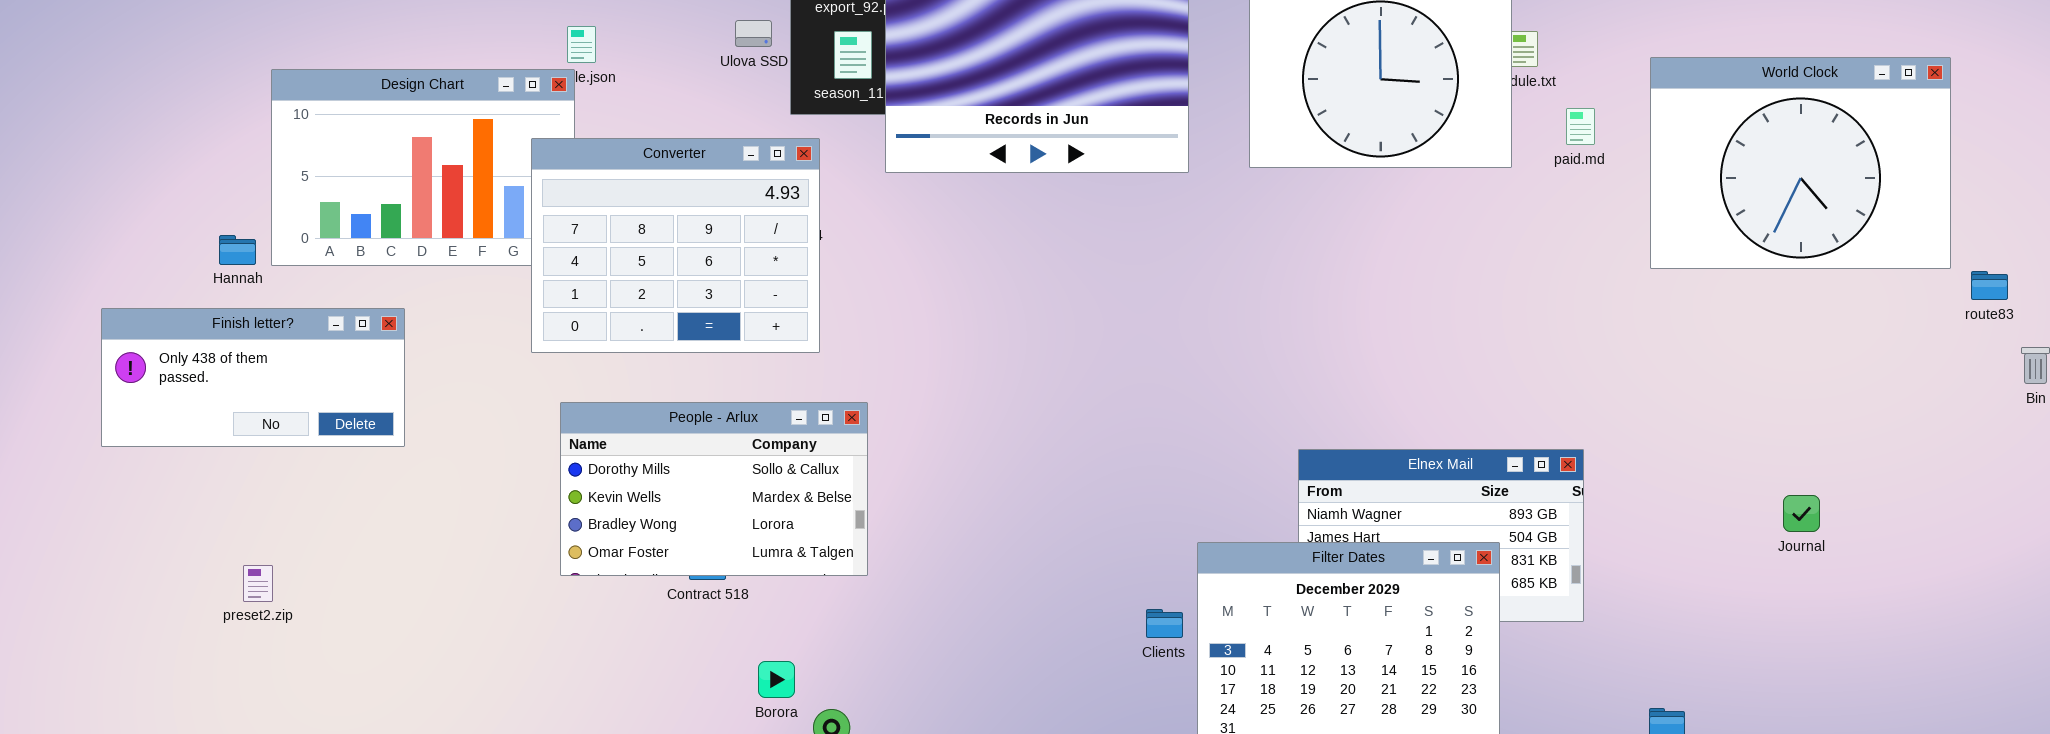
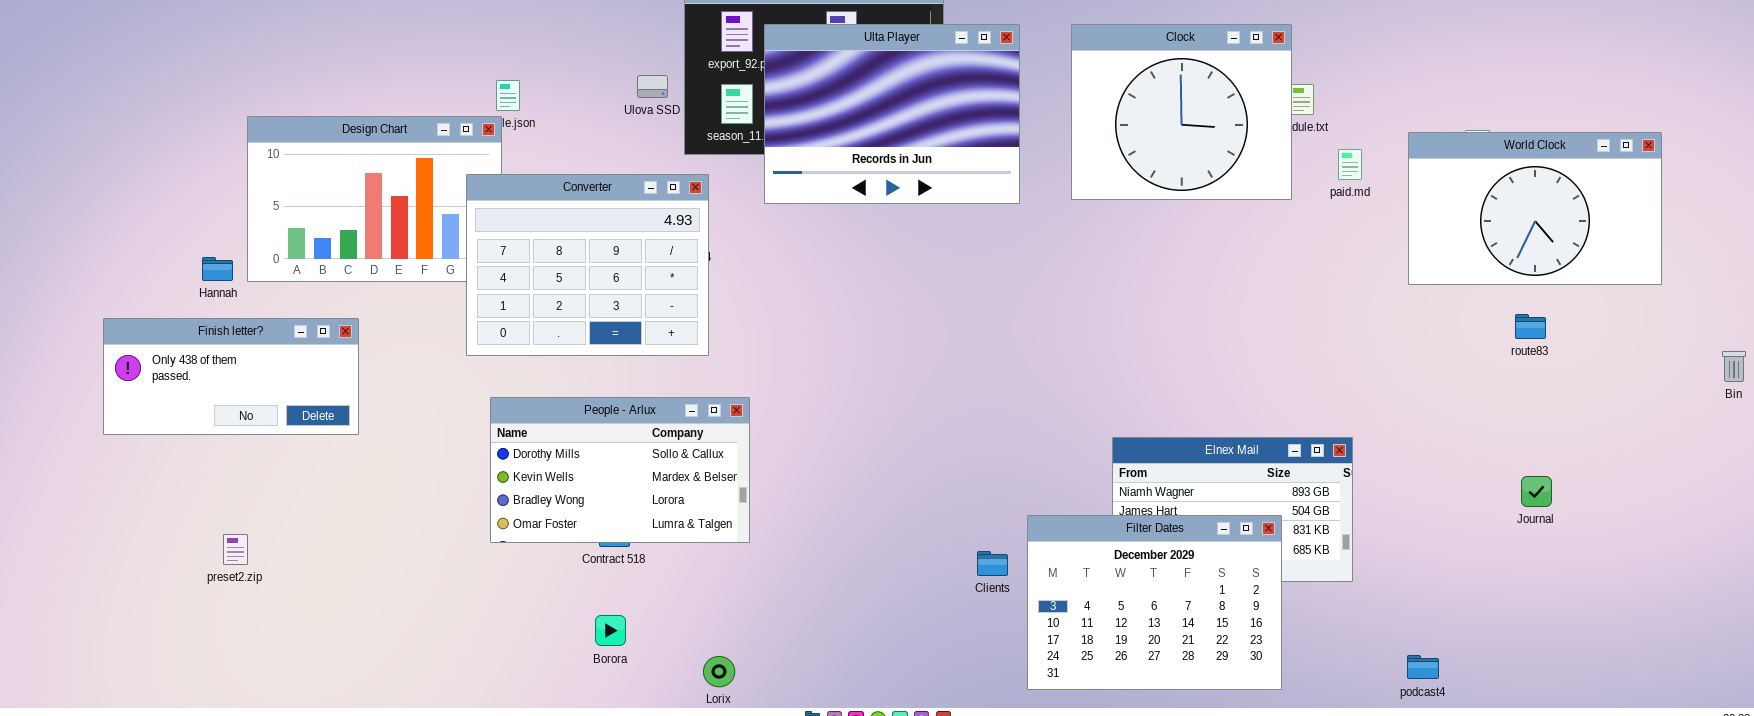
World Clock: [1650,57,1951,269] -> [1408,132,1662,285], resized
route83: [1971,271,2008,300] -> [1515,314,1546,339], moved
Clients: [1146,609,1183,638] -> [977,551,1008,576], moved
Borora: [758,661,795,698] -> [595,615,626,646], moved

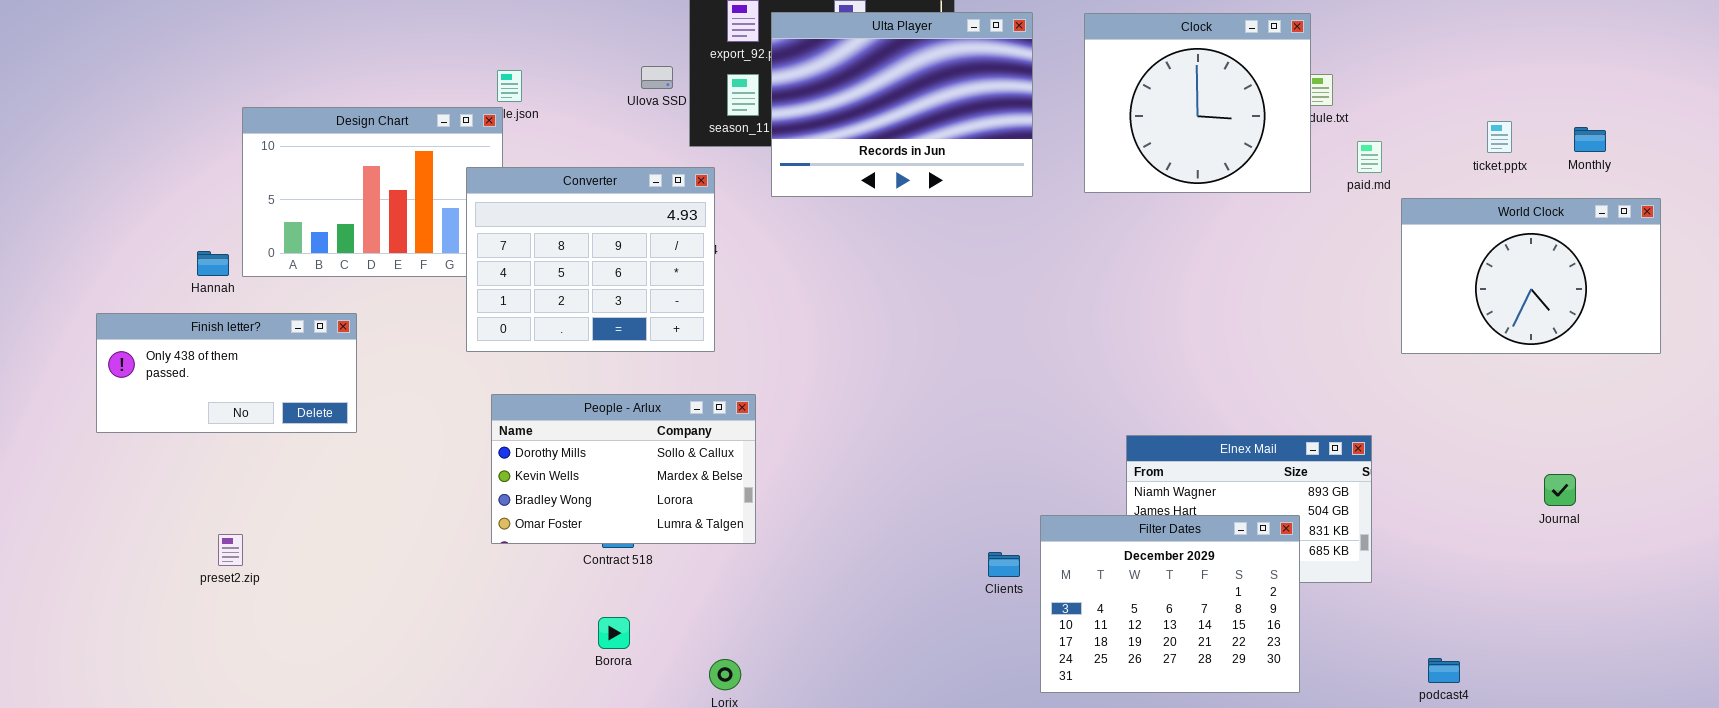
World Clock: [1408,132,1662,285] -> [1401,198,1661,354], moved

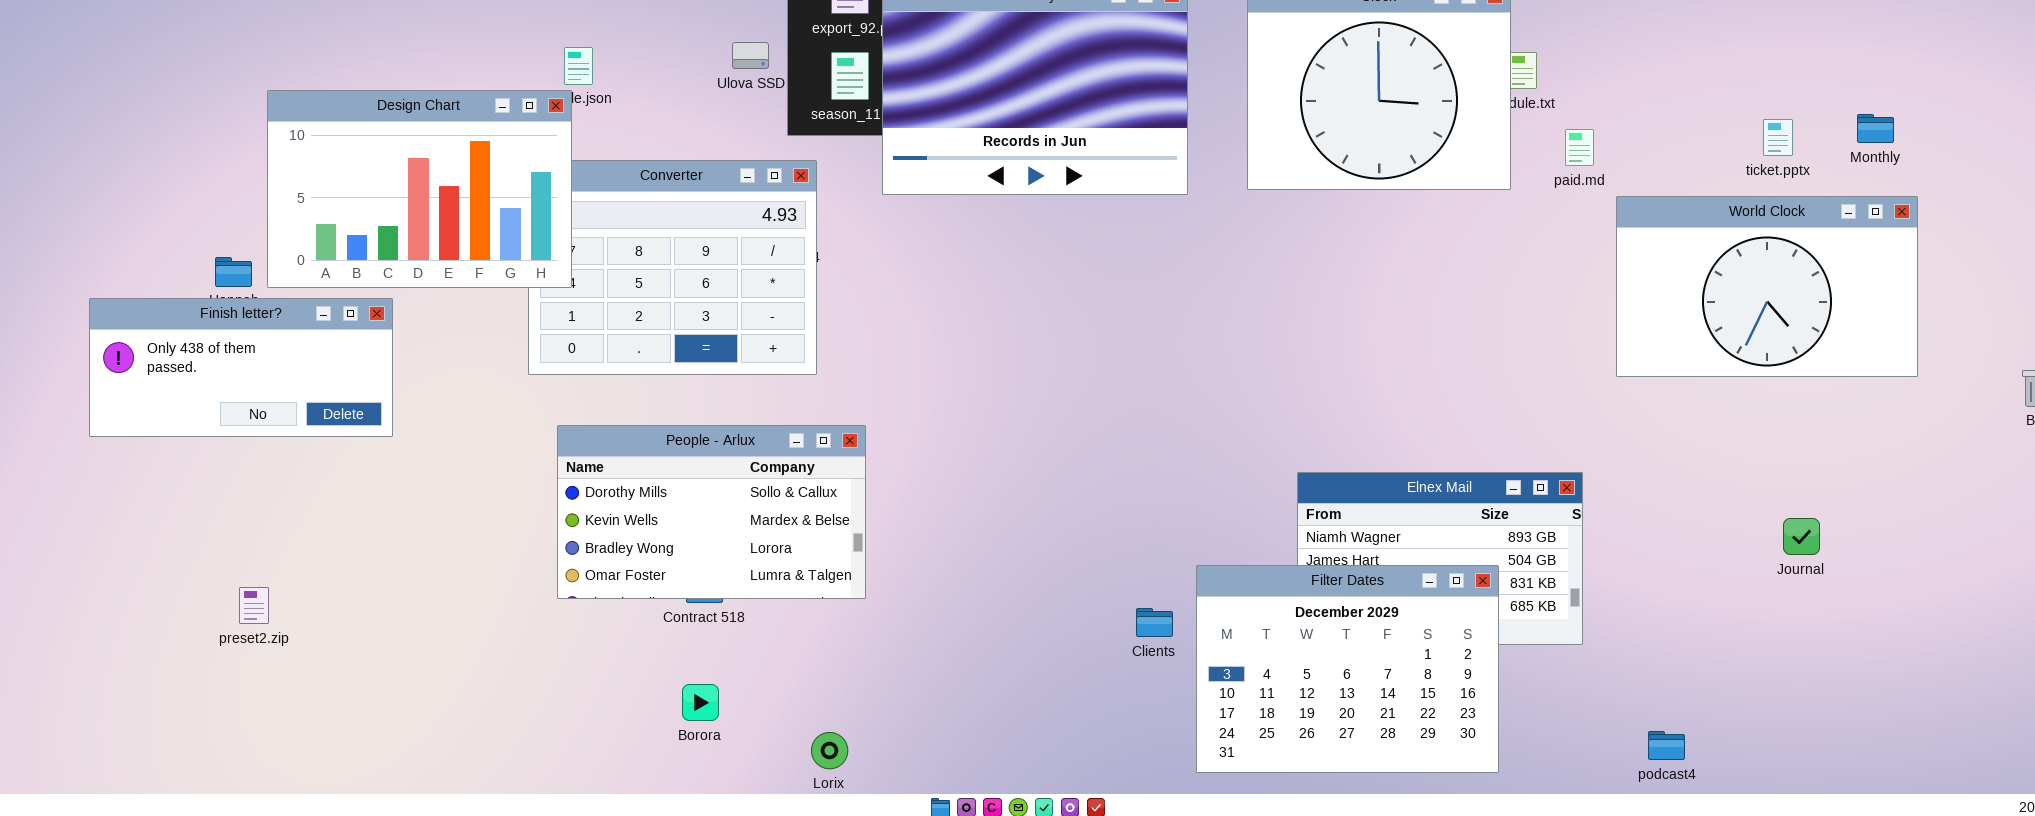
Design Chart: [242,107,503,277] -> [267,90,572,288], raised
ticket.pptx: [1487,121,1512,153] -> [1763,119,1793,156], moved
Monthly: [1574,127,1606,152] -> [1857,114,1894,143], moved
Finish letter?: [96,313,357,433] -> [89,298,393,437], moved

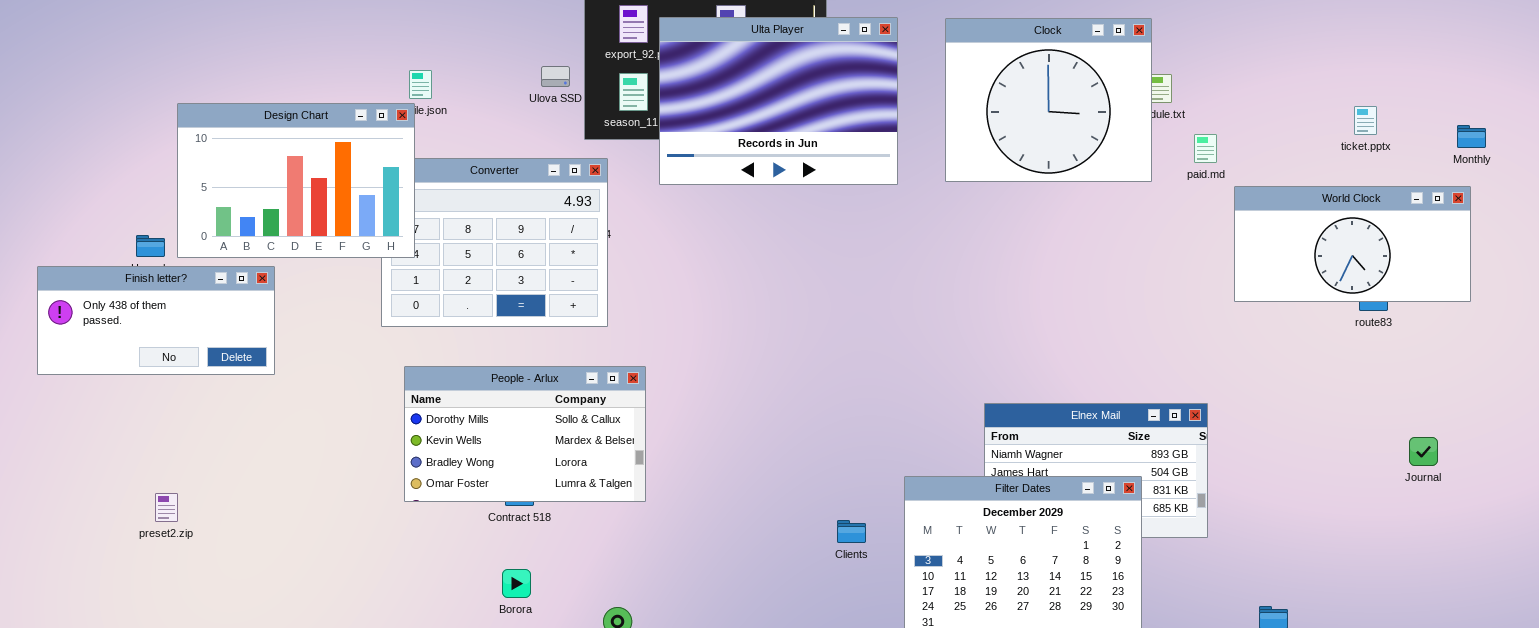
Monthly: [1857,114,1894,143] -> [1457,125,1486,148], moved
ticket.pptx: [1763,119,1793,156] -> [1354,106,1377,135], moved
World Clock: [1616,196,1918,377] -> [1234,186,1471,302], resized
Journal: [1783,518,1820,555] -> [1409,437,1438,466], moved
Clients: [1136,608,1173,637] -> [837,520,866,543], moved

